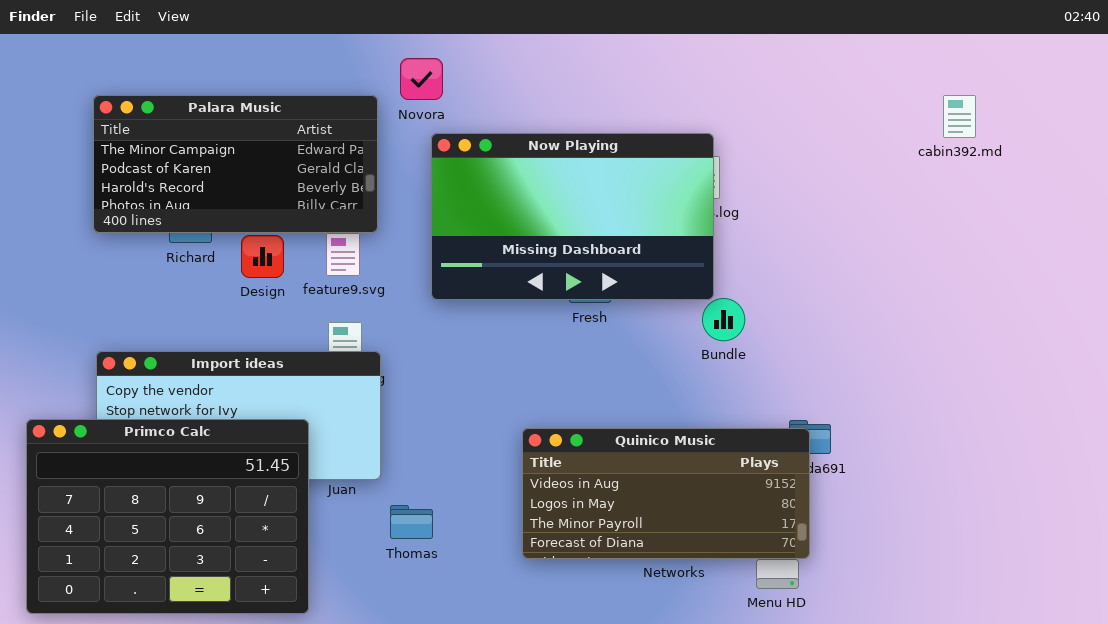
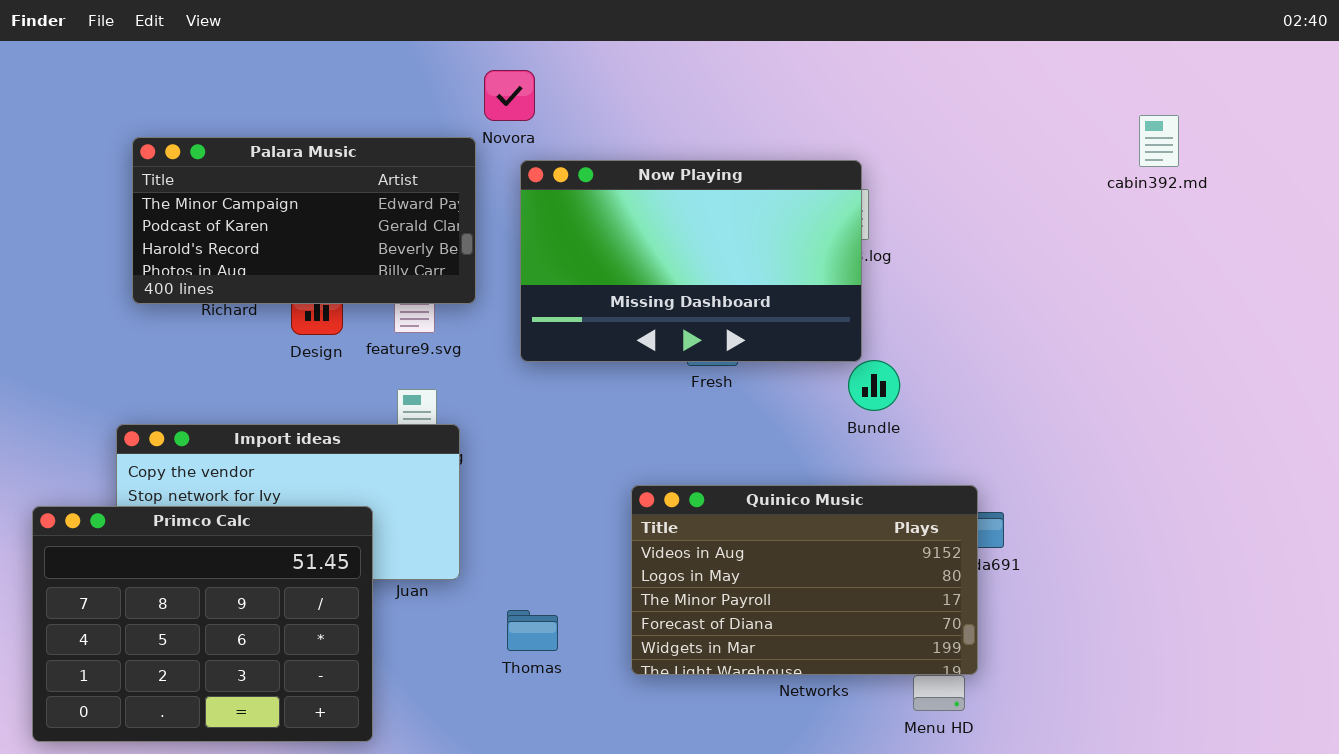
Palara Music: [93,95,378,233] -> [132,137,476,304], moved
Quinico Music: [522,428,810,559] -> [631,485,978,675], resized
Thomas: [390,505,433,539] -> [507,610,558,651], moved

